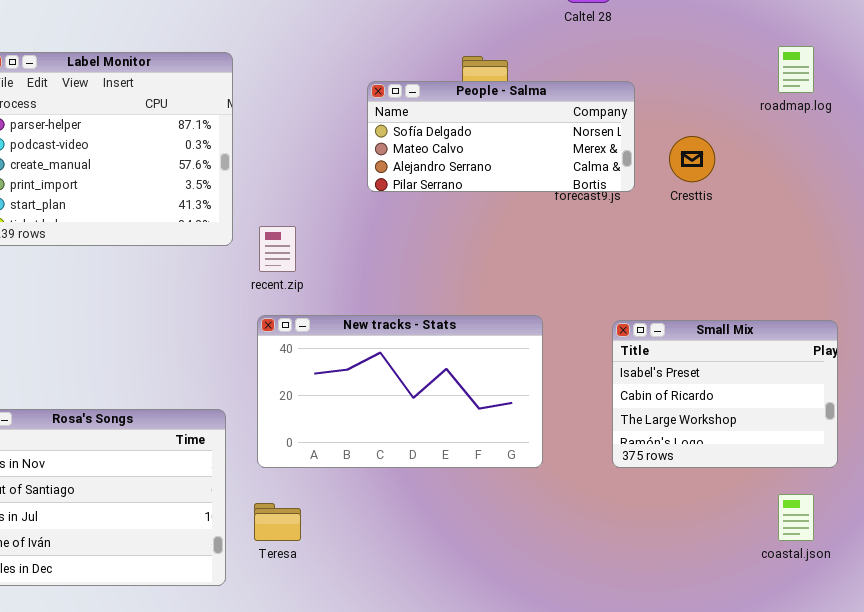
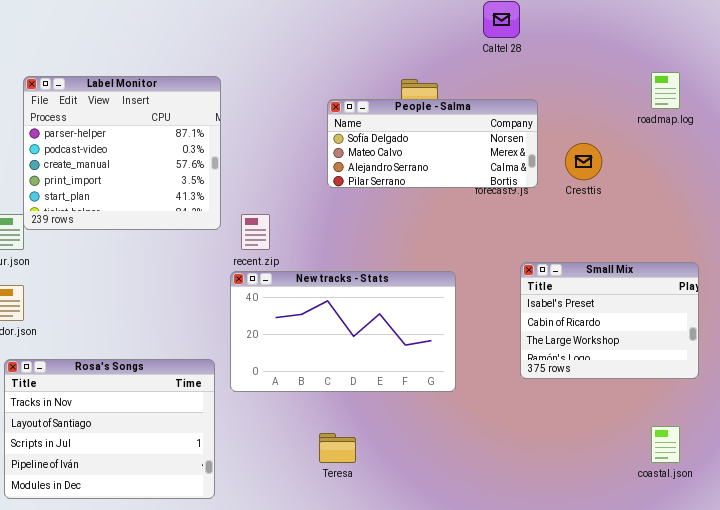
New tracks - Stats: [257,315,543,468] -> [230,271,456,392], moved
Small Mix: [612,320,838,468] -> [520,262,699,379], moved
Teresa: [254,503,301,541] -> [319,433,356,463], moved

